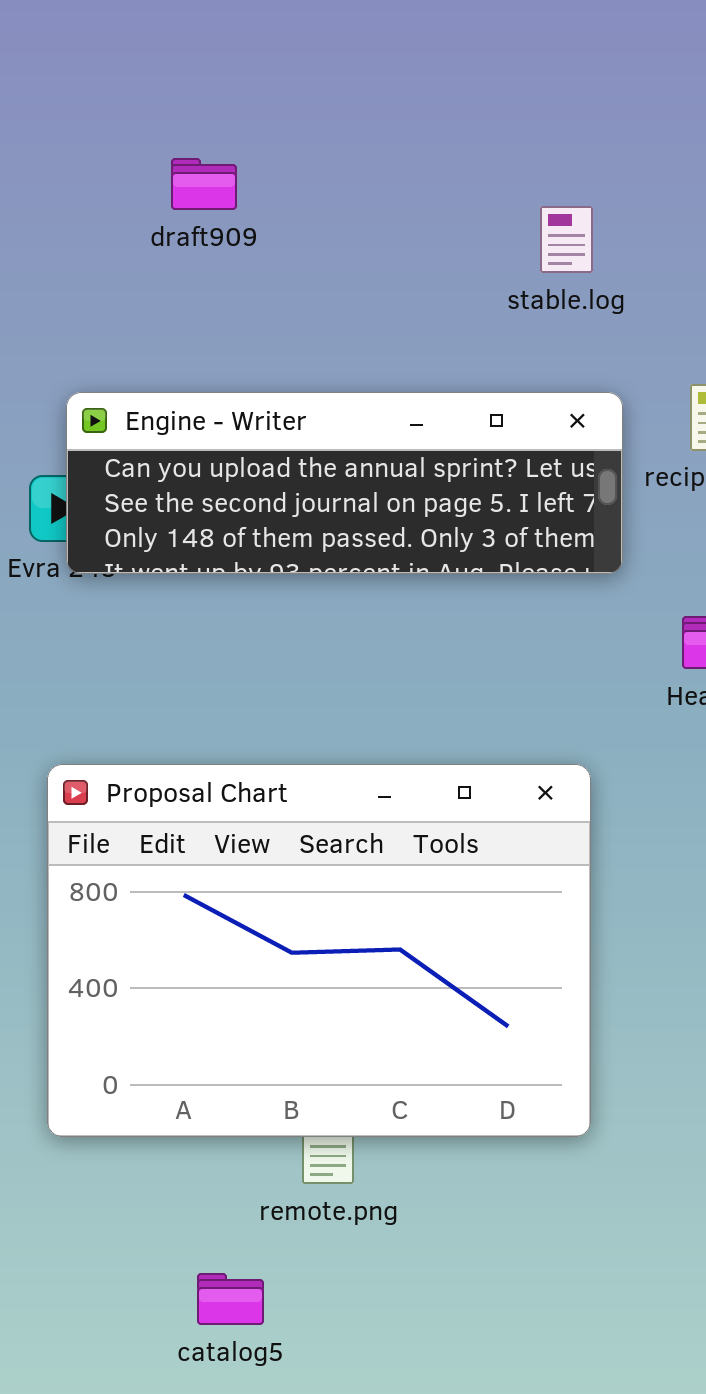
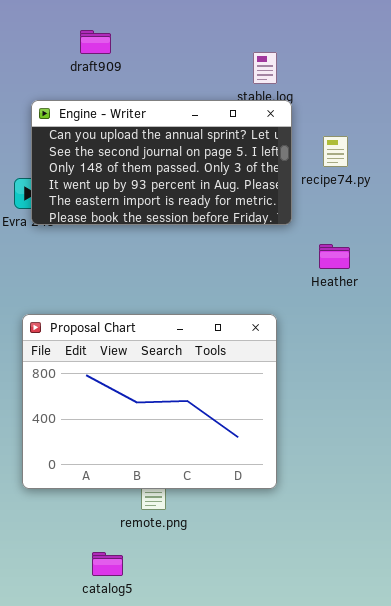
Engine - Writer: [66,392,623,574] -> [31,100,292,225], resized

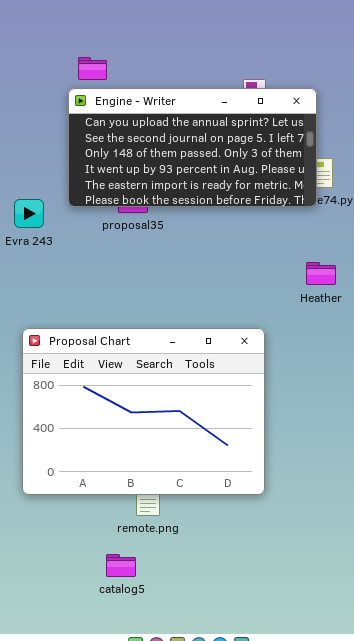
Engine - Writer: [31,100,292,225] -> [68,88,317,207], moved
catalog5: [92,552,123,576] -> [106,554,136,577], moved

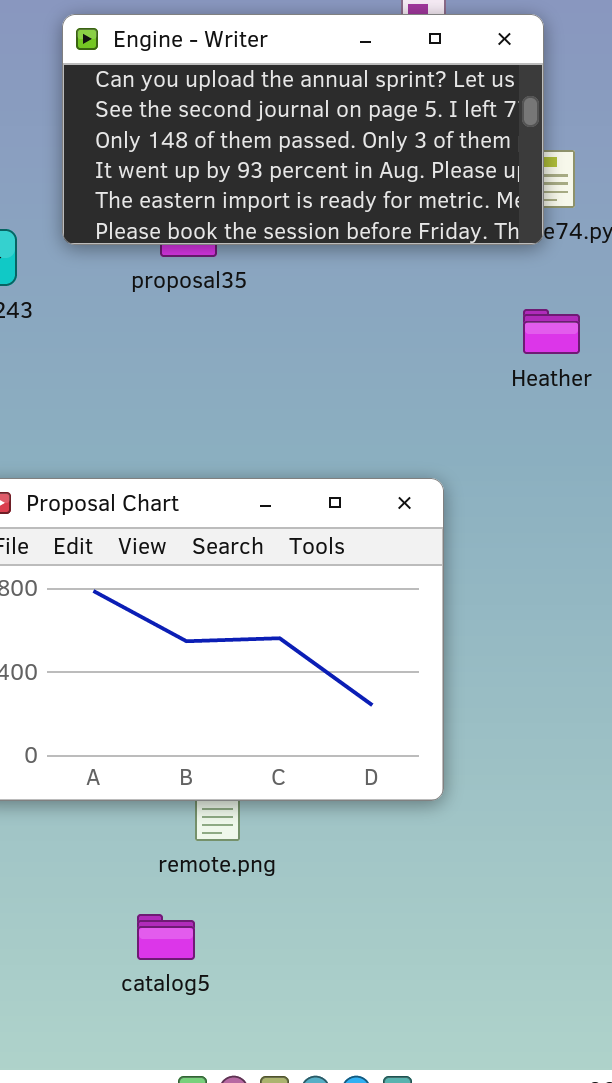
Heather: [306,262,336,285] -> [523,309,580,354], moved

